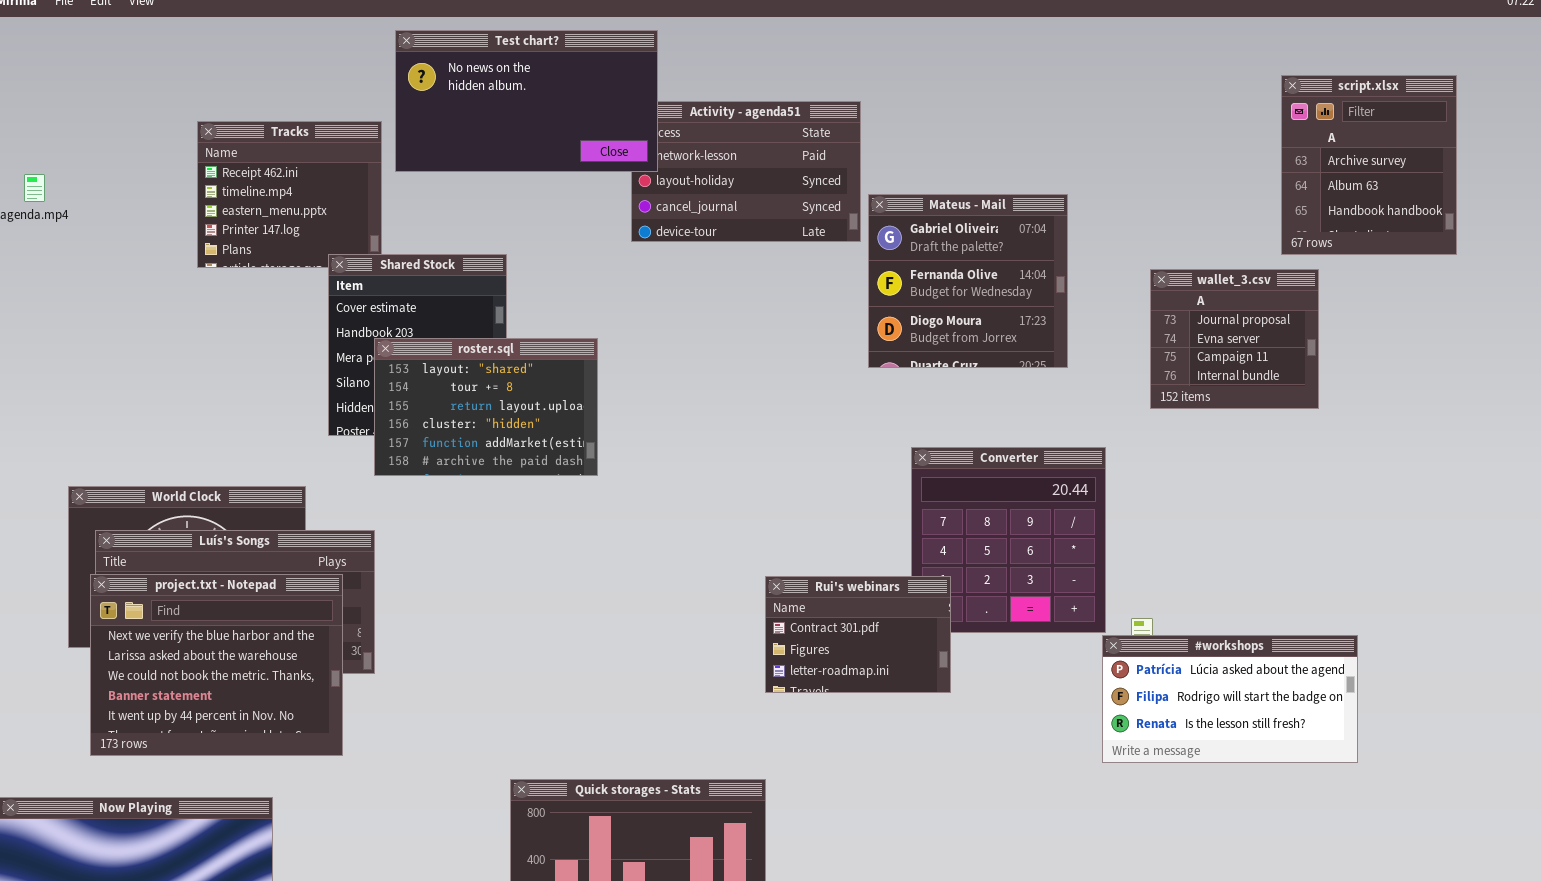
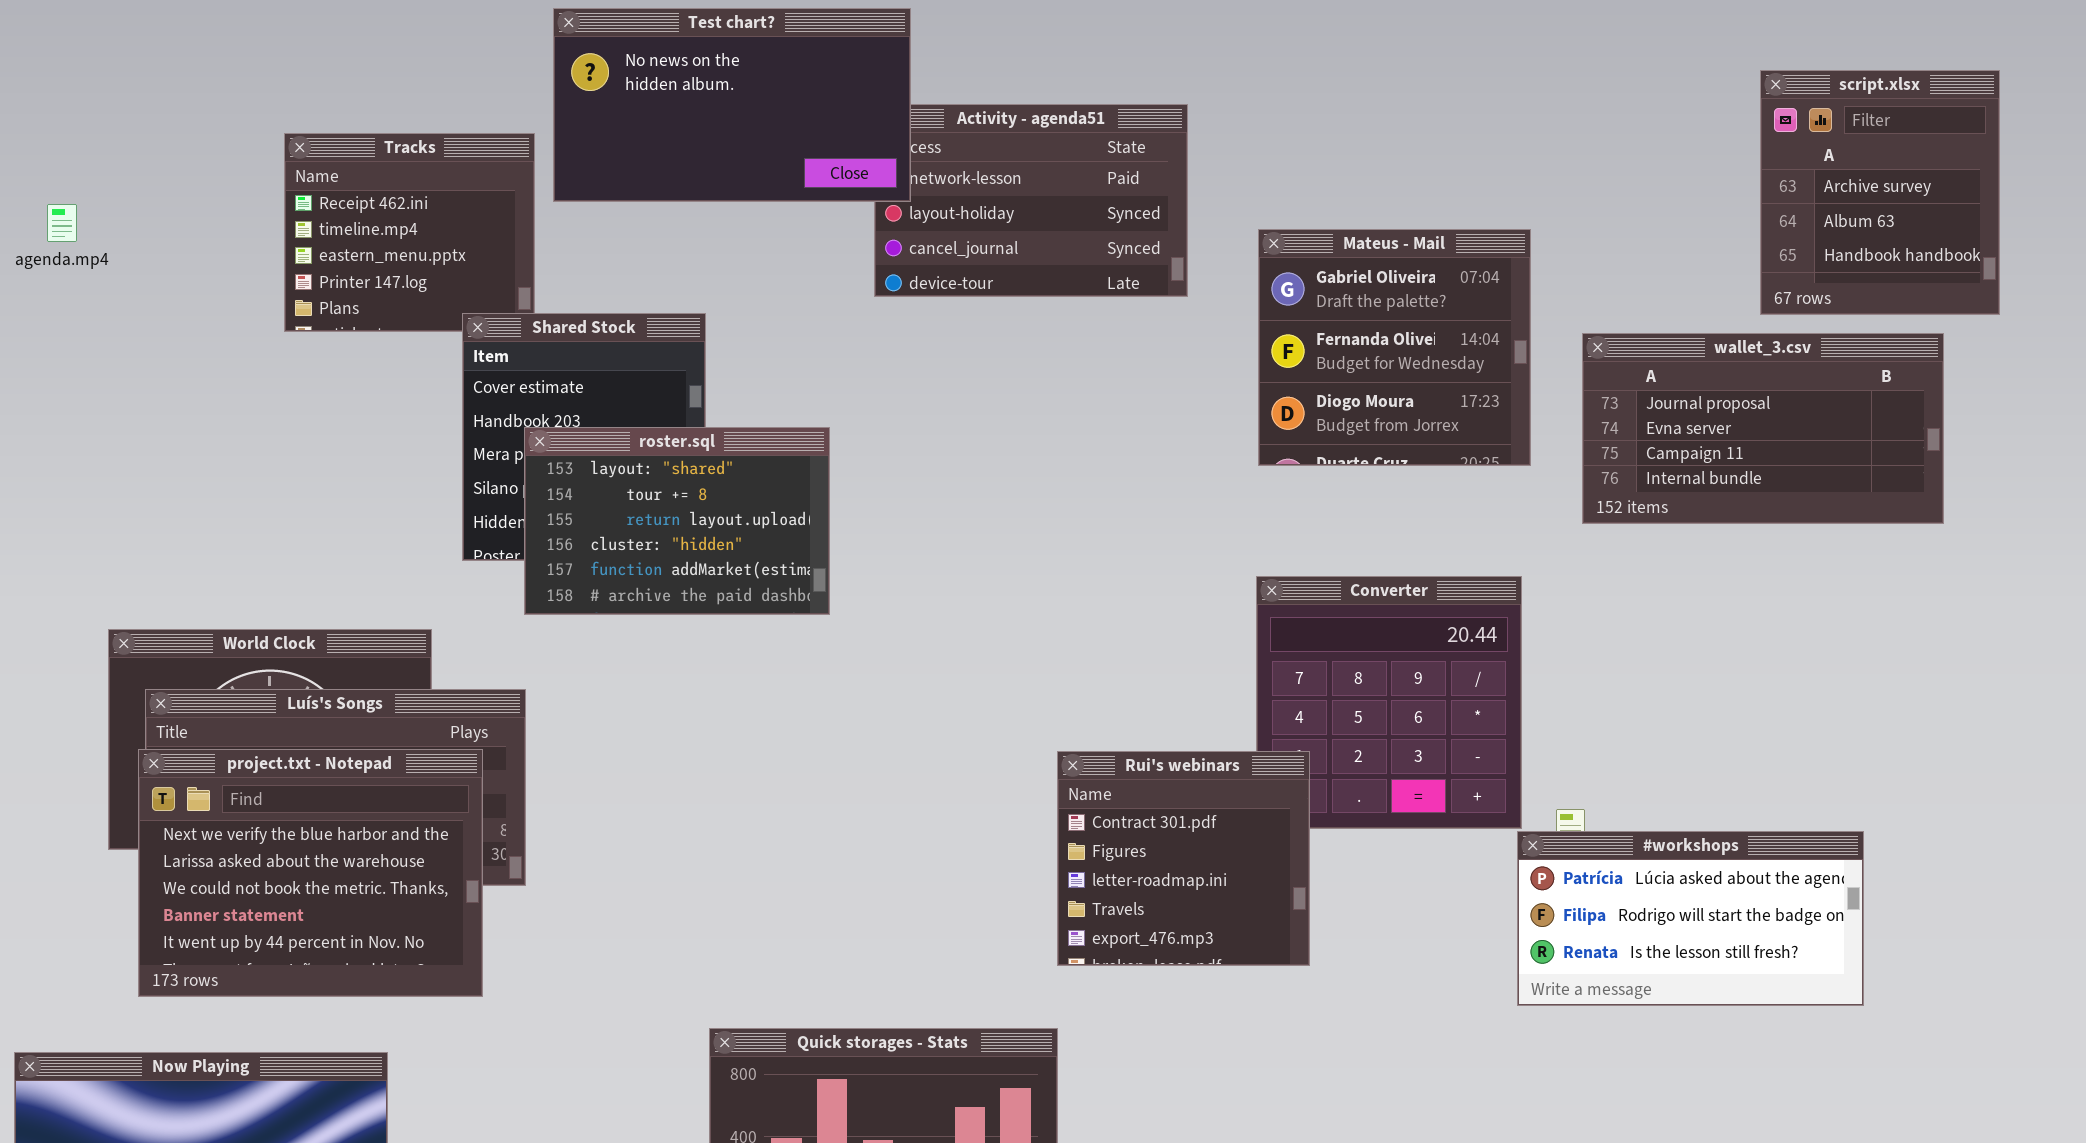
Mateus - Mail: [868,194,1068,368] -> [1258,229,1531,466], moved
wallet_3.csv: [1150,269,1319,409] -> [1582,333,1944,524], resized
Rui's webinars: [765,576,951,693] -> [1057,751,1310,966], resized

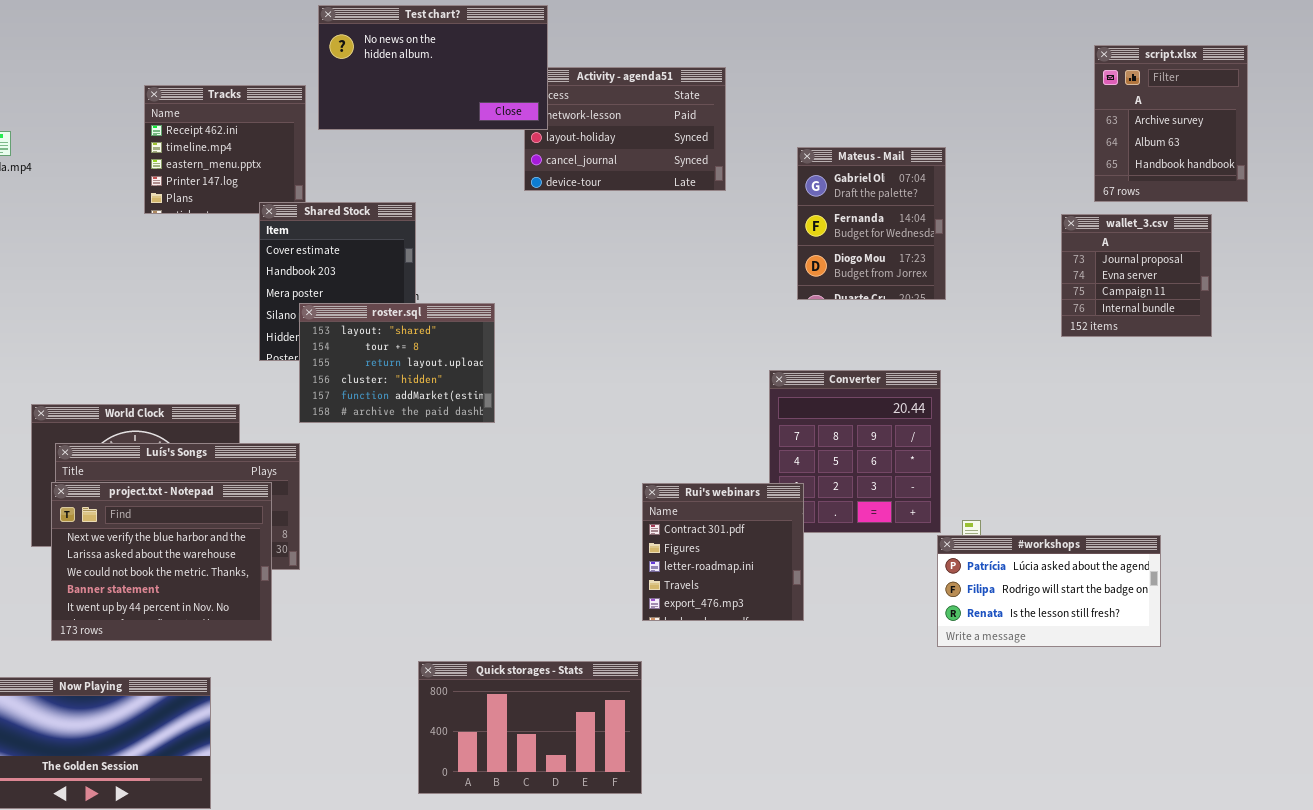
Mateus - Mail: [1258,229,1531,466] -> [797,147,946,300], resized
wallet_3.csv: [1582,333,1944,524] -> [1061,214,1212,337], resized
roster.sql: [524,427,830,615] -> [299,303,495,423], moved

